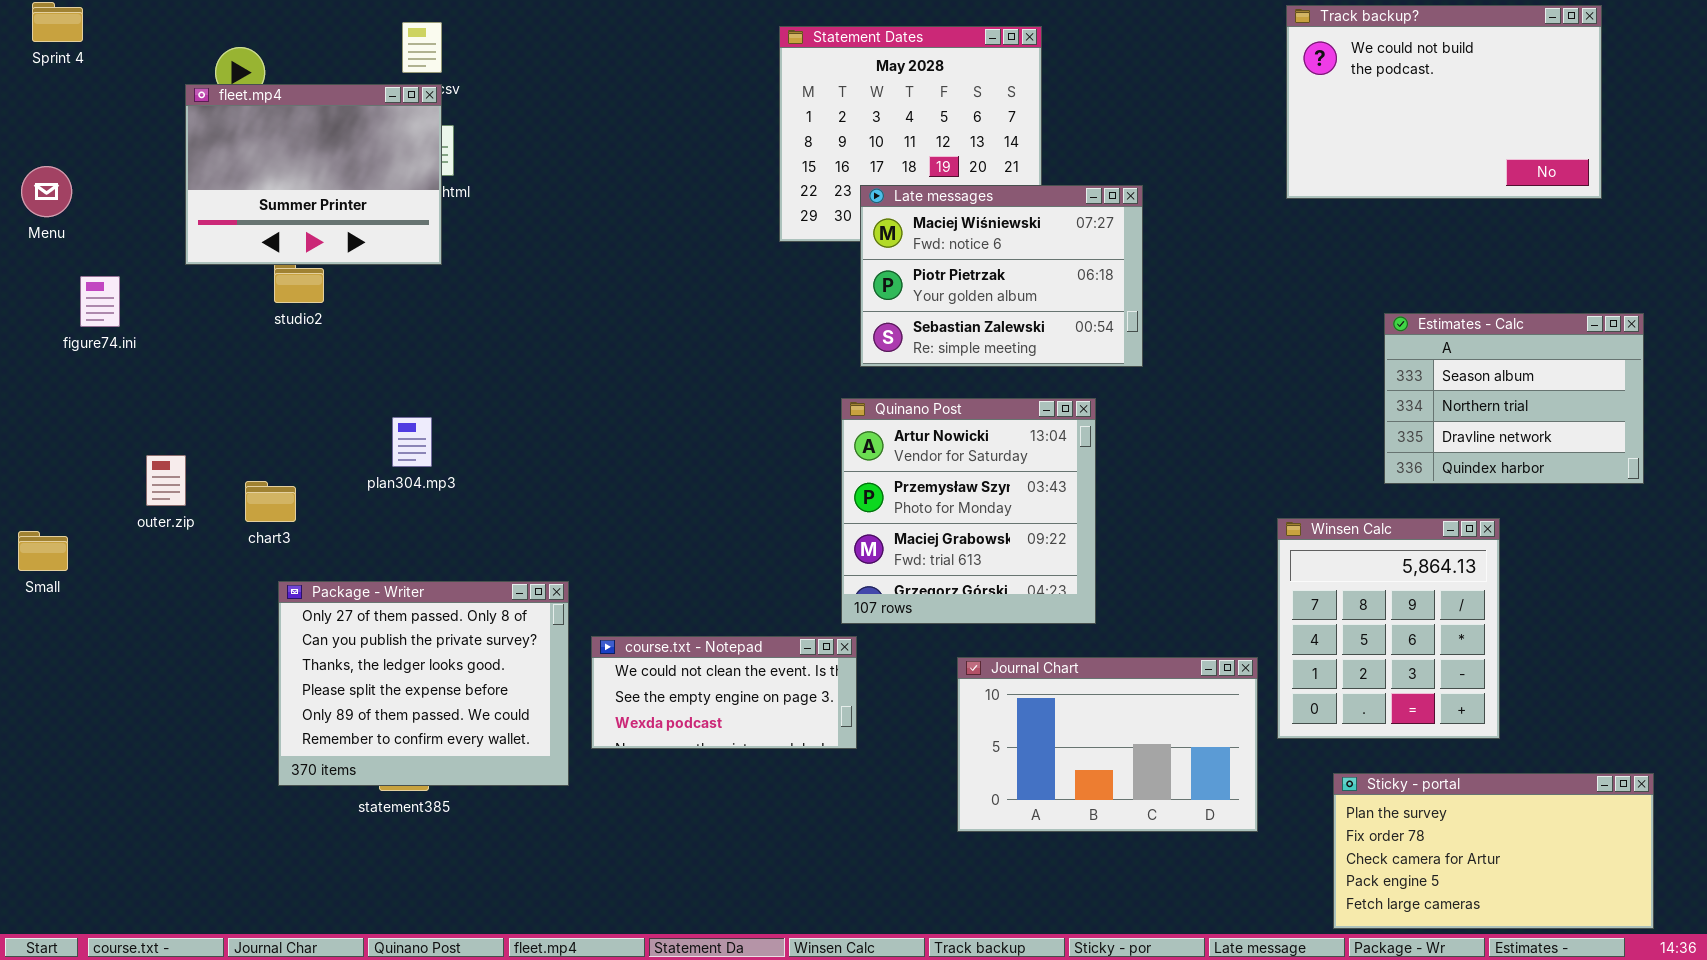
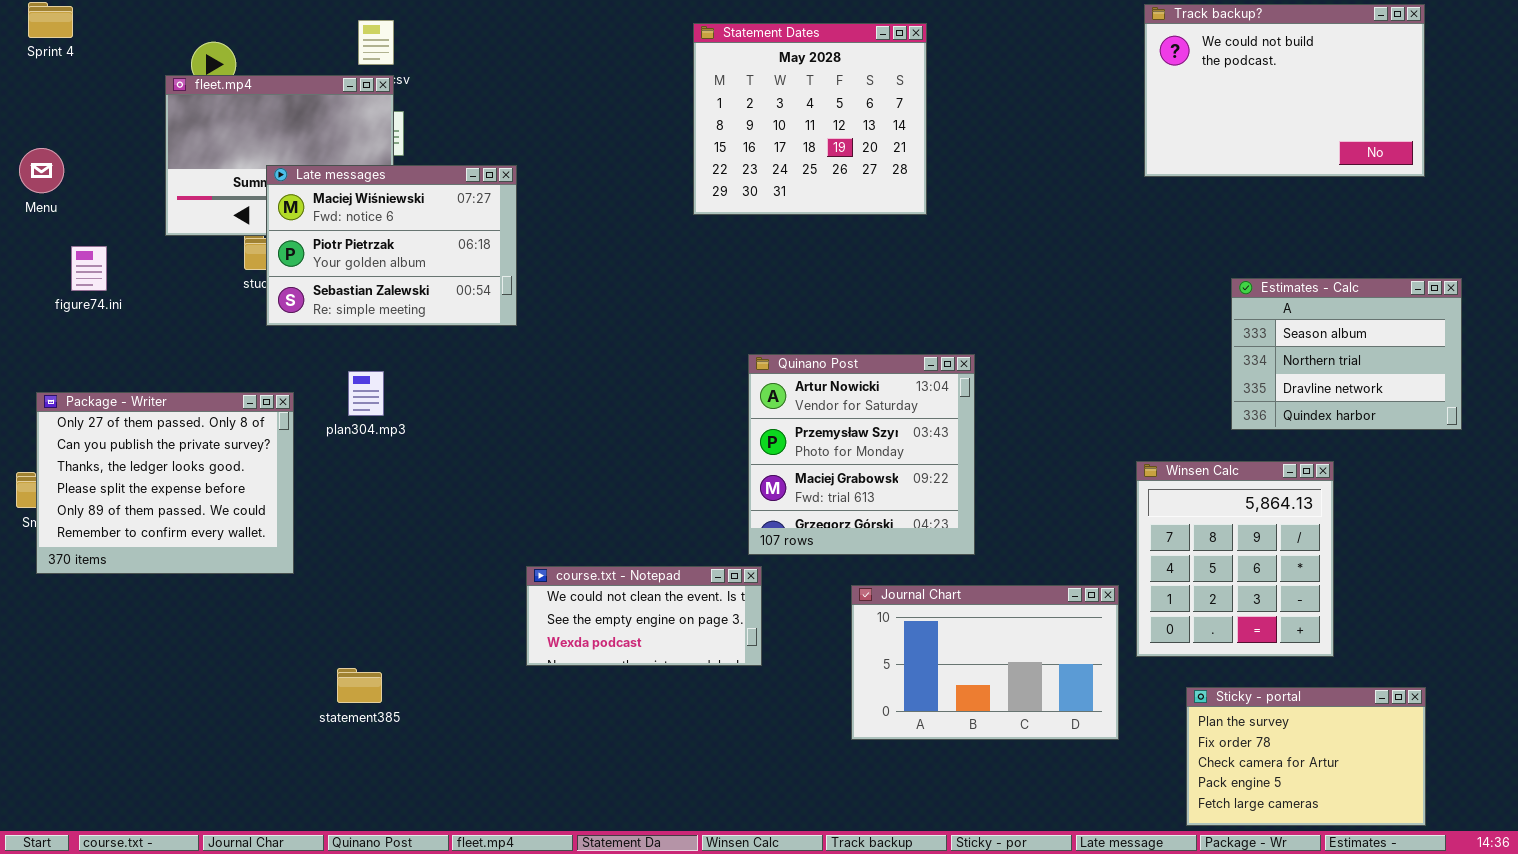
Late messages: [860,185,1143,367] -> [266,165,517,326], moved
Package - Writer: [278,581,569,786] -> [36,392,294,574], moved
Sticky - portal: [1333,773,1654,929] -> [1186,687,1426,826], resized

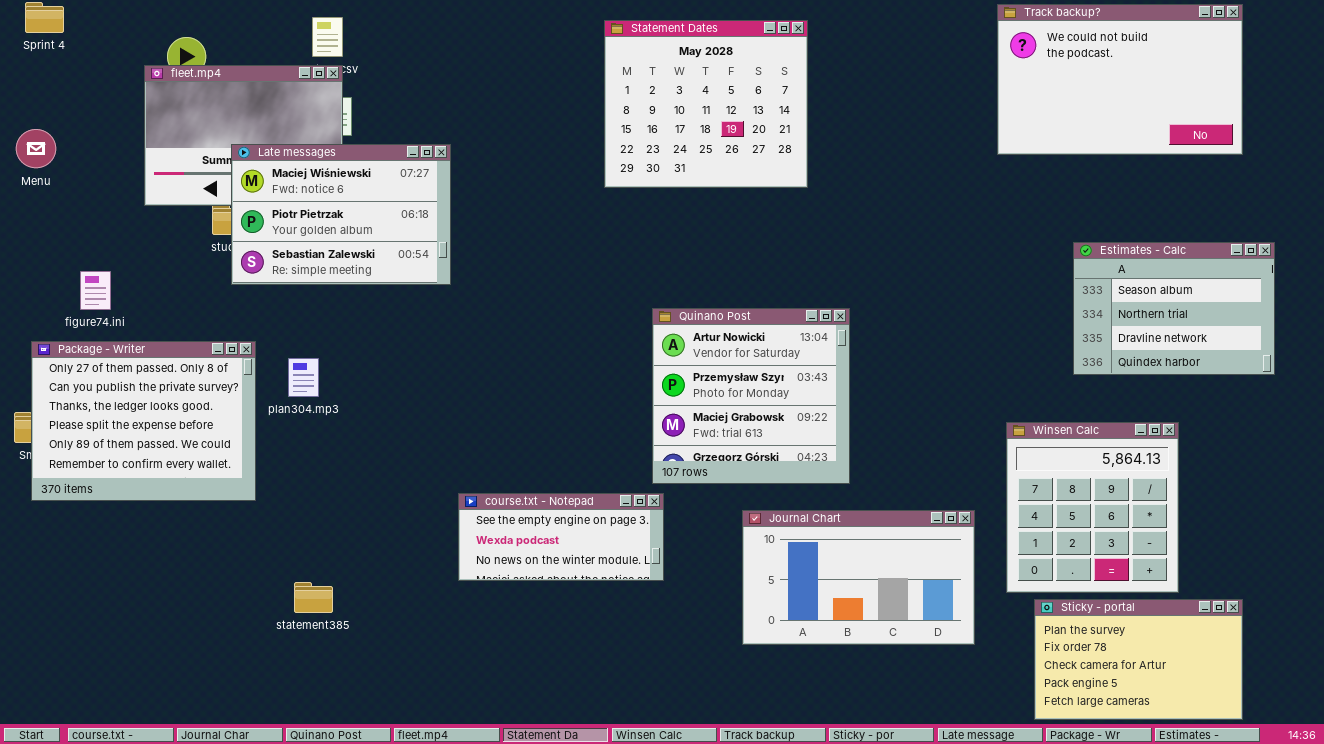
figure74.ini: [71,246,107,291] -> [80,271,111,310], moved
plan304.mp3: [348,371,384,416] -> [288,358,319,397], moved
Winsen Calc: [1136,461,1334,657] -> [1006,422,1179,593], moved
course.txt - Notepad: [526,566,762,666] -> [458,493,664,581], scrolled down 1 row

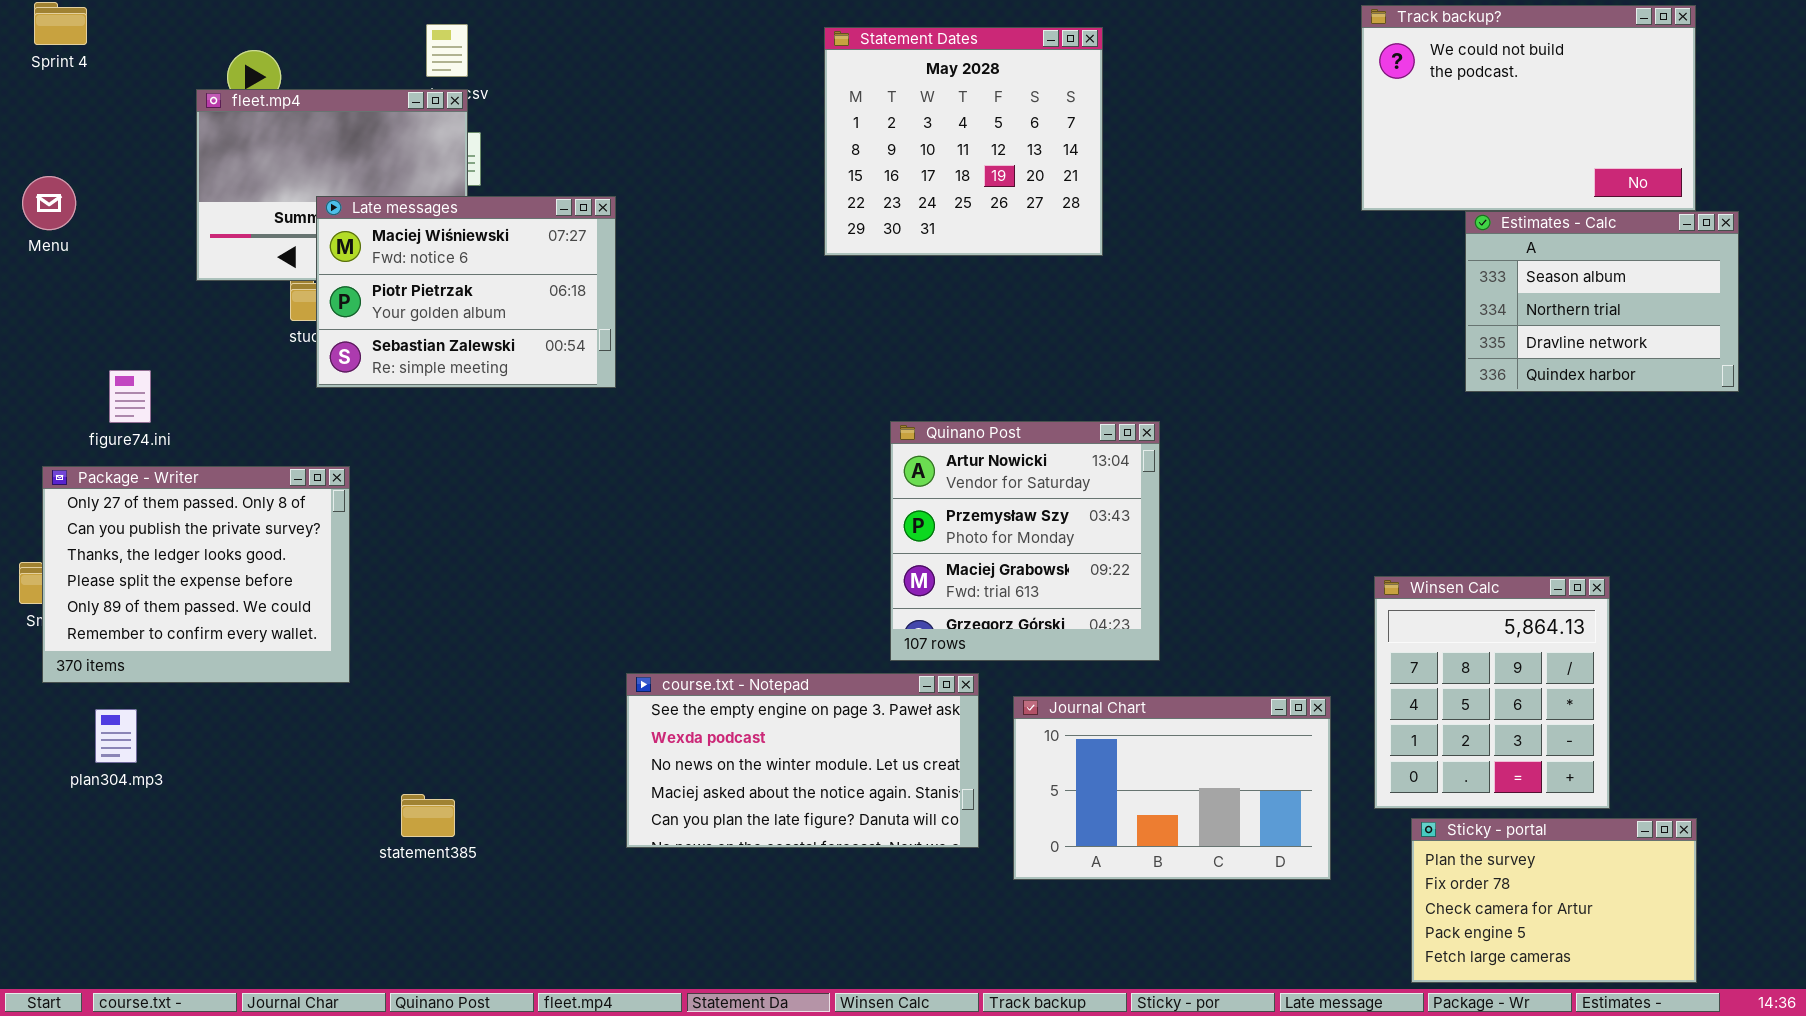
Estimates - Calc: [1073,242,1275,375] -> [1465,211,1739,392], moved
plan304.mp3: [288,358,319,397] -> [95,709,137,763], moved
course.txt - Notepad: [458,493,664,581] -> [626,673,979,848], resized

